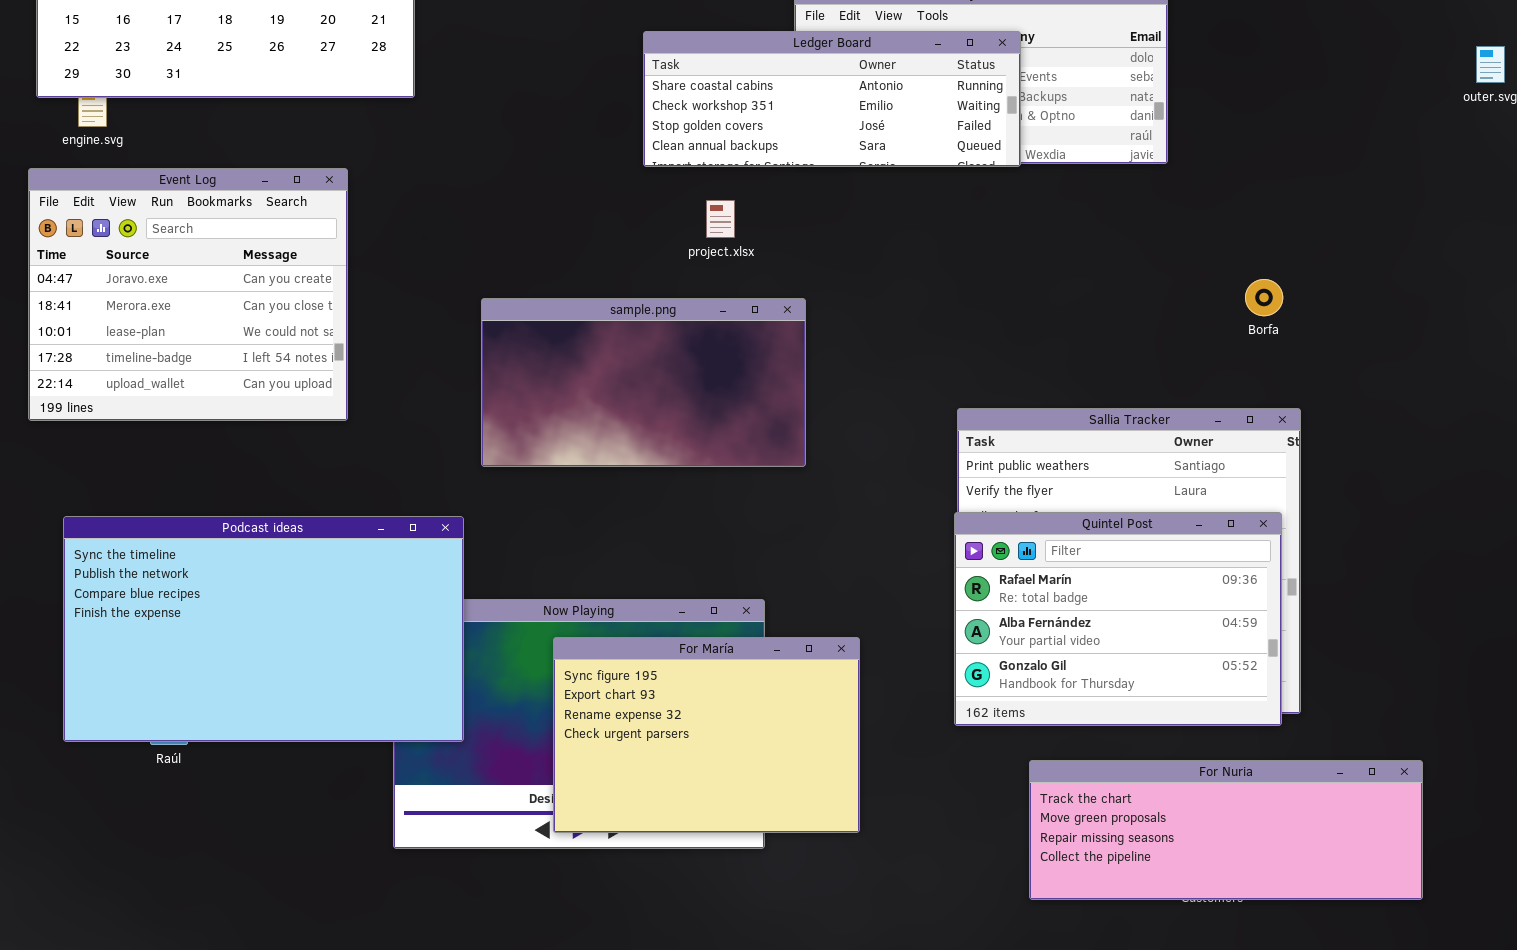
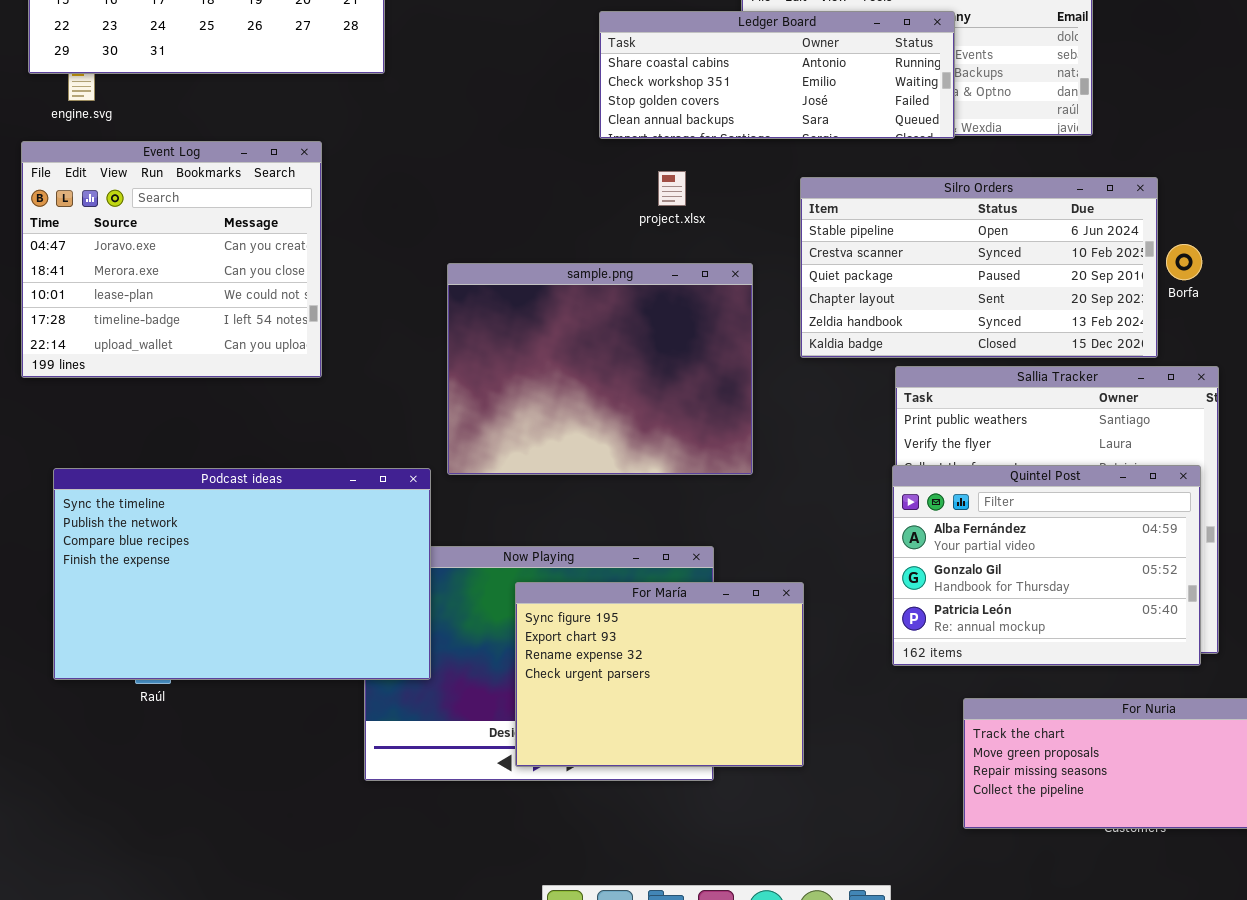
Silro Orders: none -> [800,177,1158,358], opened
sample.png: [481,298,806,467] -> [447,263,753,475], resized
Quintel Post: [954,512,1282,726] -> [892,465,1201,666], scrolled down 1 row

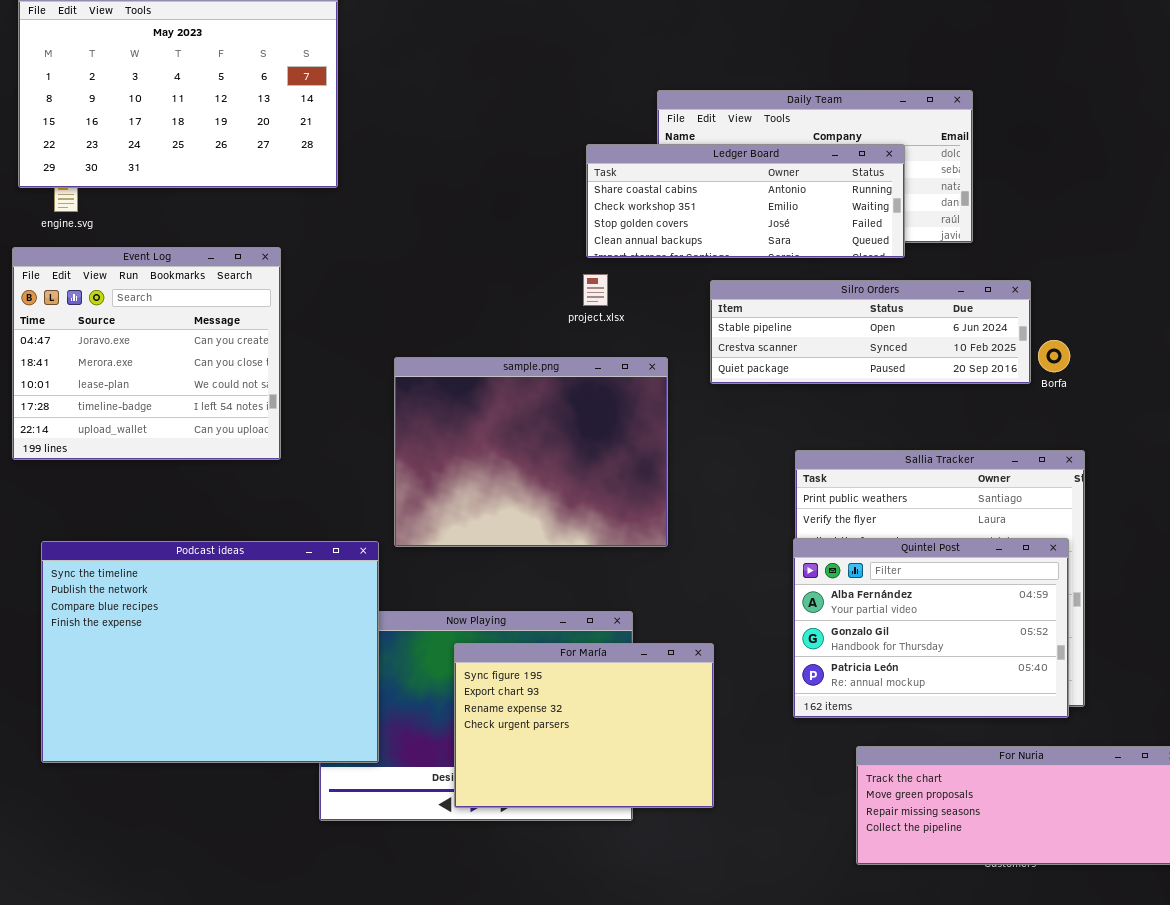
Ledger Board: [599,11,955,139] -> [586,144,905,258], moved
Silro Orders: [800,177,1158,358] -> [710,280,1031,384], resized
Podcast ideas: [53,468,431,680] -> [41,541,379,763], resized

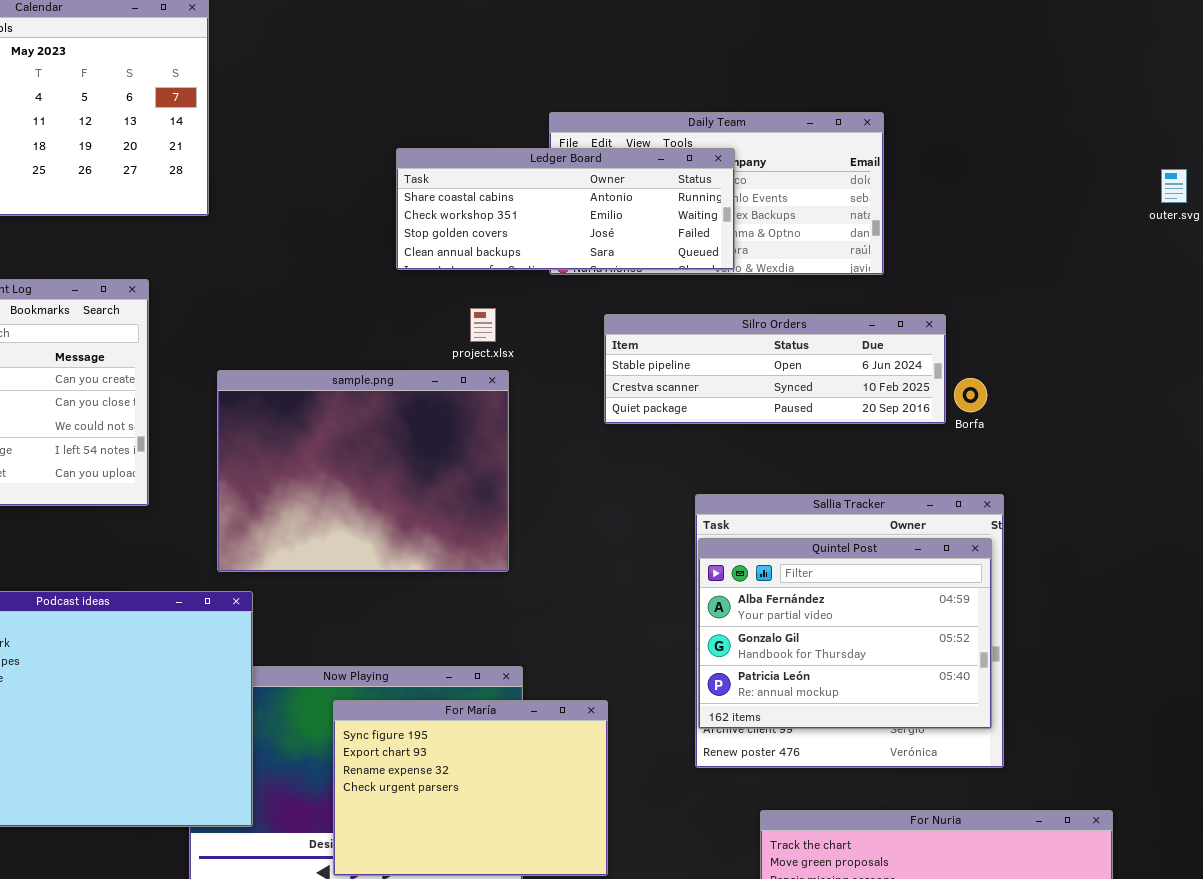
Ledger Board: [586,144,905,258] -> [396,148,735,270], moved
sample.png: [394,357,668,547] -> [217,370,509,572], moved
Quintel Post: [793,538,1069,718] -> [698,538,992,729], moved

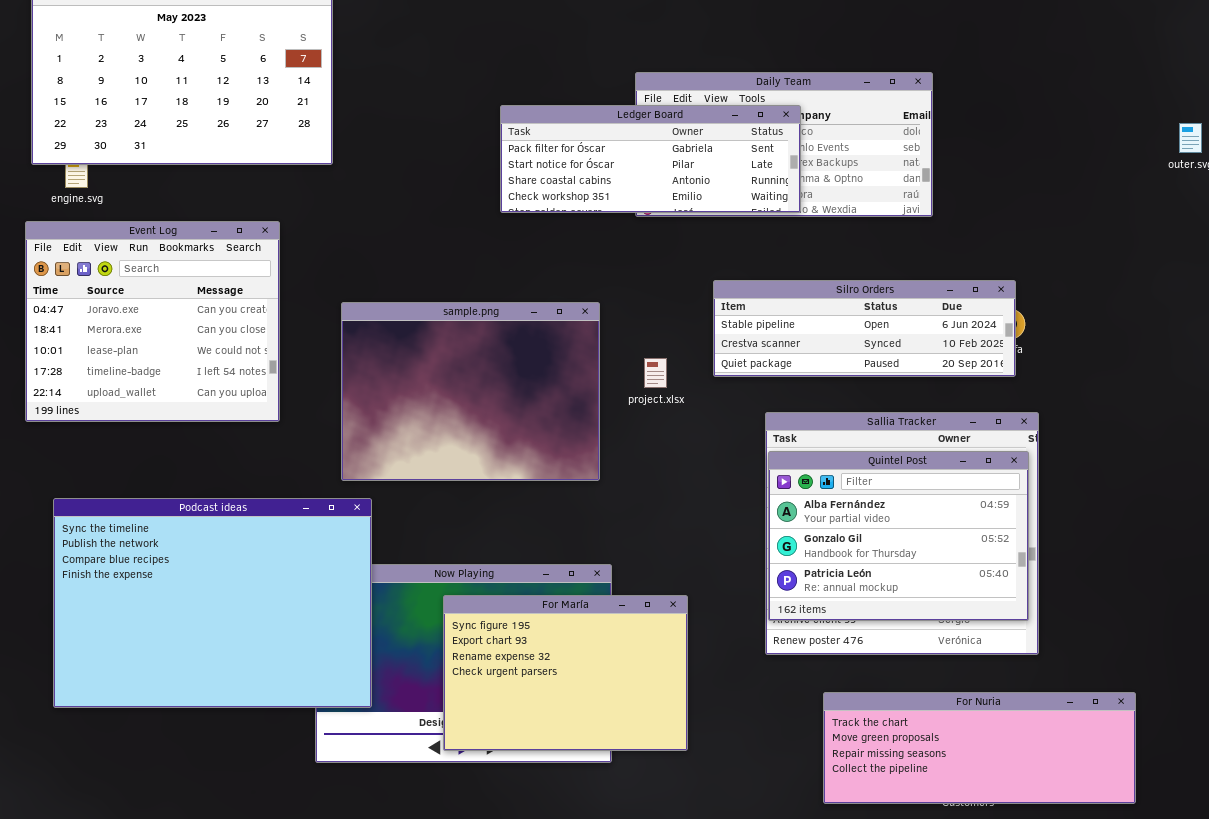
Ledger Board: [396,148,735,270] -> [500,105,801,213], scrolled up 2 rows
project.xlsx: [470,308,496,342] -> [644,358,667,388], moved
Silro Orders: [604,314,946,424] -> [713,280,1016,377], moved

